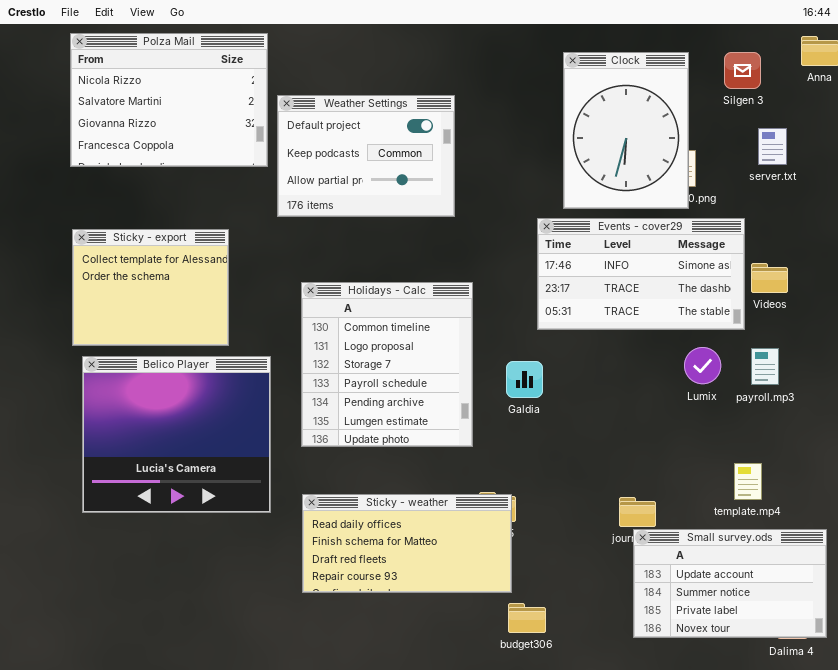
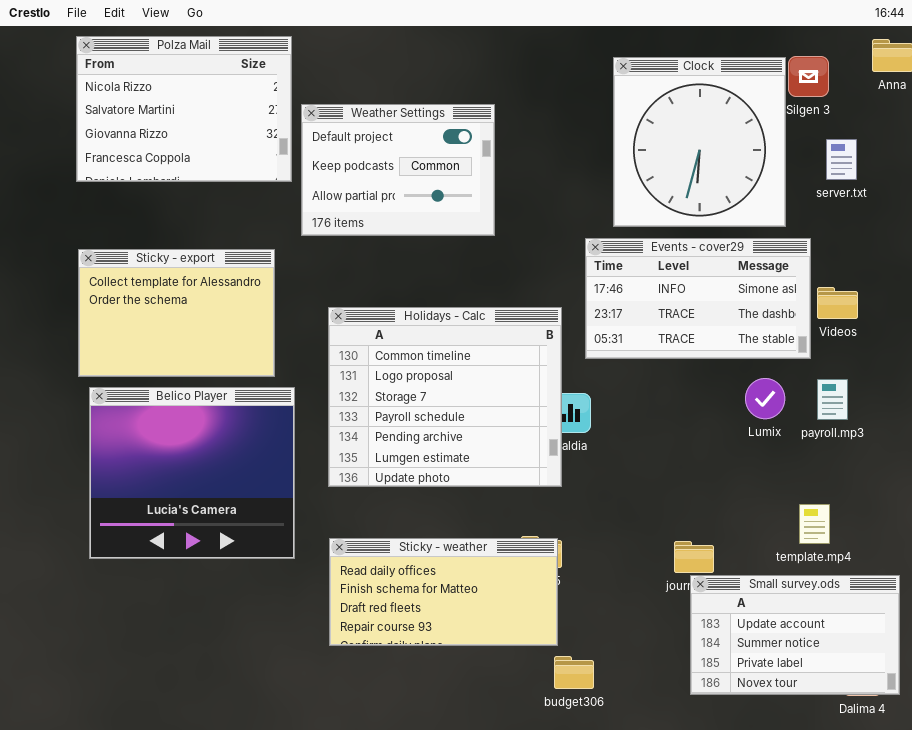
Clock: [563,52,689,209] -> [613,57,786,227], resized
Sticky - export: [72,229,229,346] -> [78,249,275,377], resized
Holidays - Calc: [301,282,473,447] -> [328,307,562,487], resized

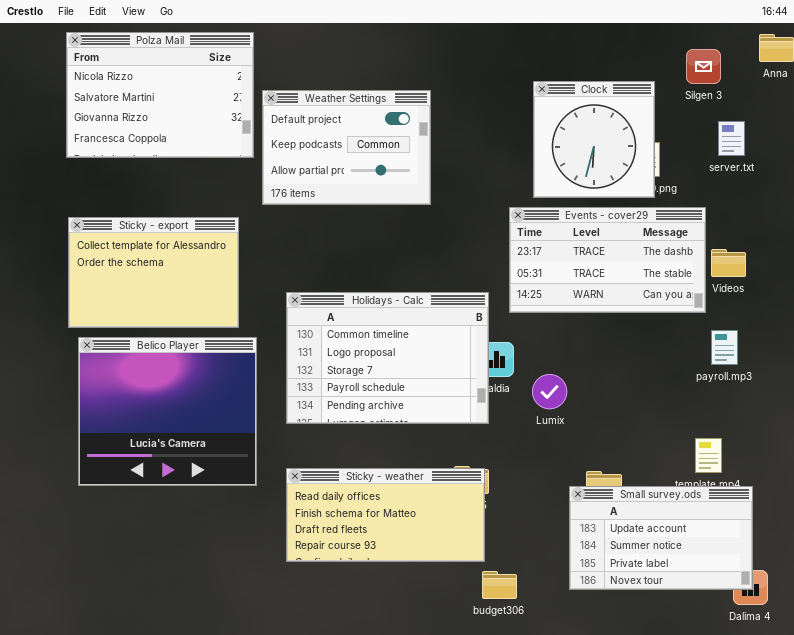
Clock: [613,57,786,227] -> [533,81,655,198], resized
Events - cover29: [585,238,811,359] -> [509,207,706,313], scrolled down 1 row
Holidays - Calc: [328,307,562,487] -> [286,292,489,424], resized
Lumix: [745,378,785,419] -> [532,374,567,409], moved
Small survey.ods: [690,575,900,695] -> [569,486,753,590], moved

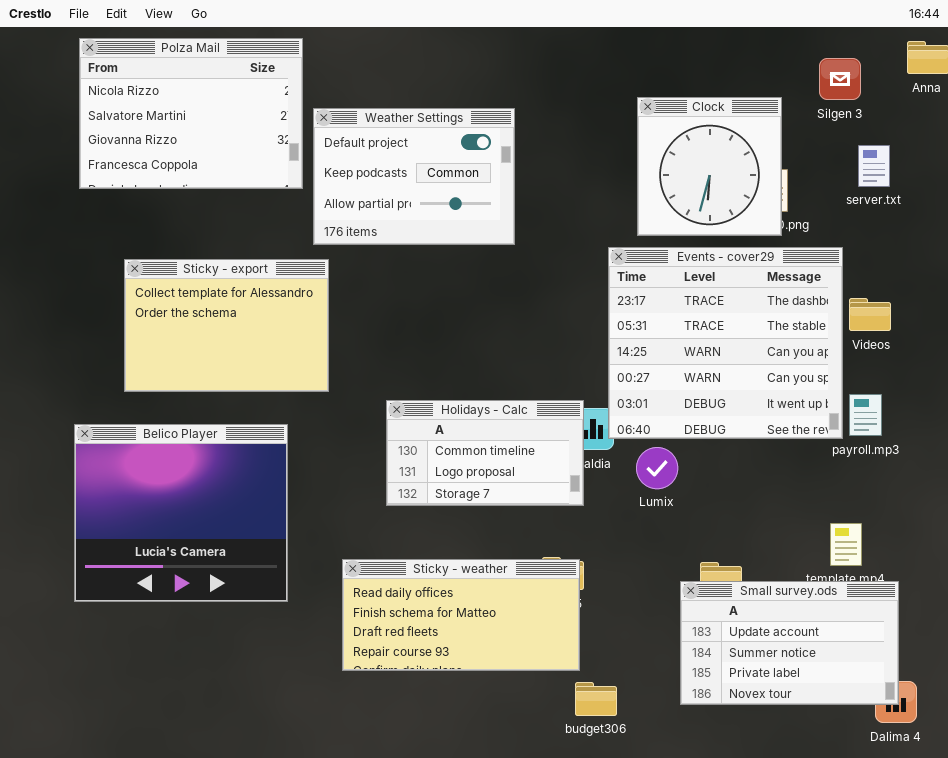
Events - cover29: [509,207,706,313] -> [608,247,843,439], resized
Sticky - export: [68,217,239,328] -> [124,259,329,392], moved
Holidays - Calc: [286,292,489,424] -> [386,400,584,506], resized
Belico Player: [78,337,257,486] -> [74,424,288,602], moved

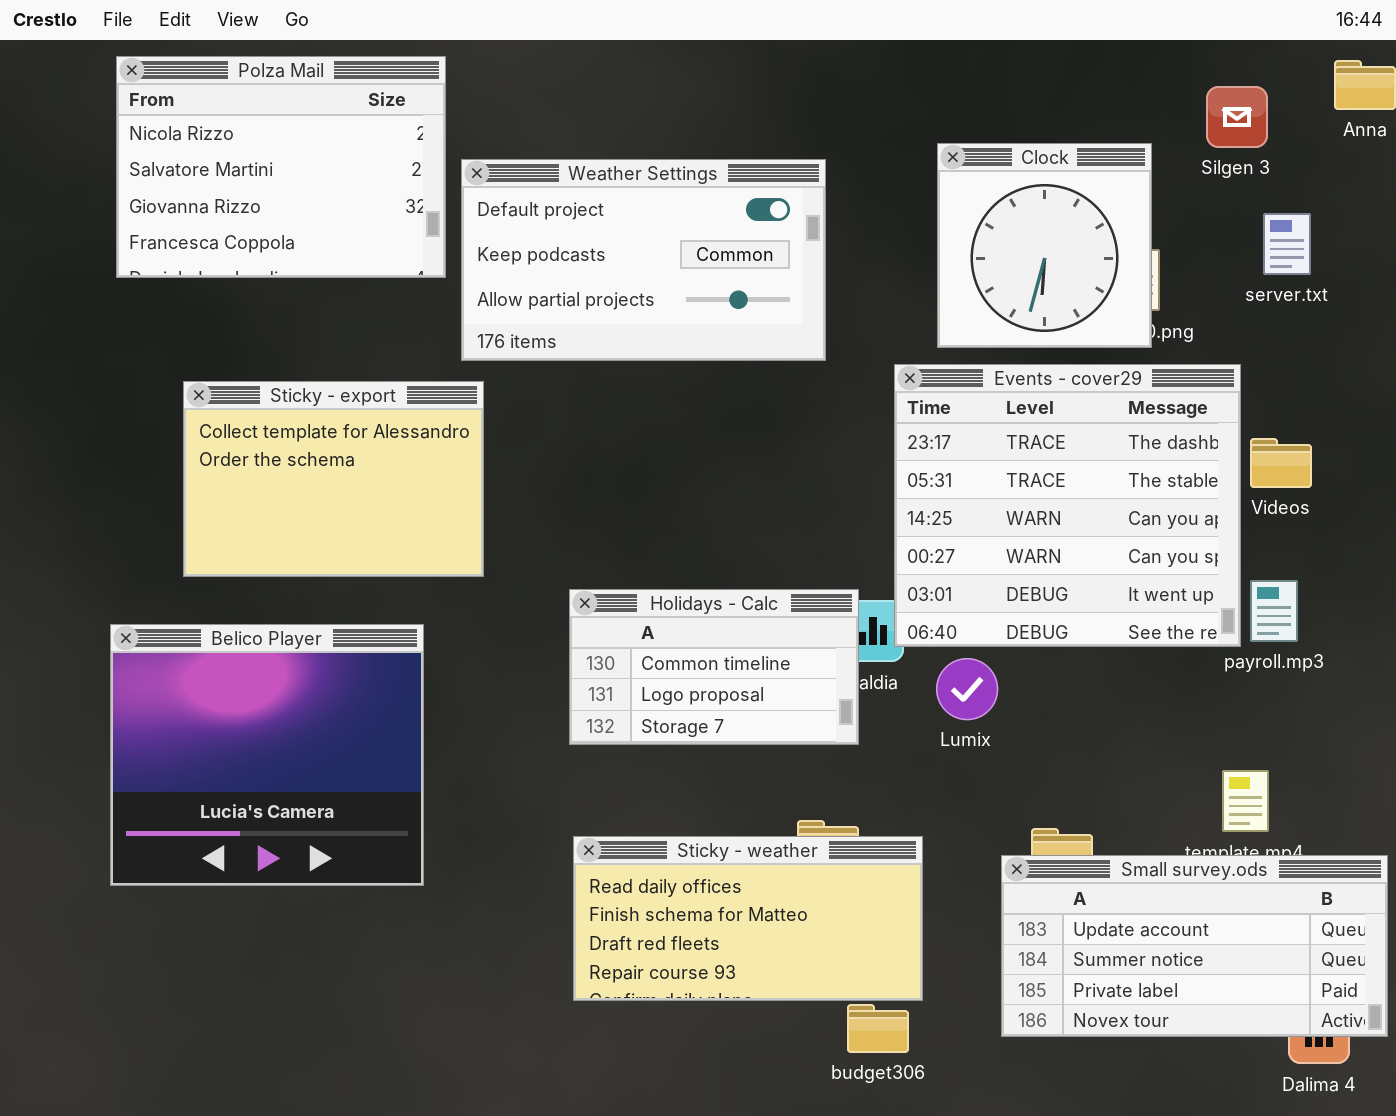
Weather Settings: [313,108,515,245] -> [461,159,826,361], resized
Sticky - weather: [342,559,580,671] -> [573,836,923,1001], moved
Small survey.ods: [680,581,899,705] -> [1001,855,1388,1037], resized

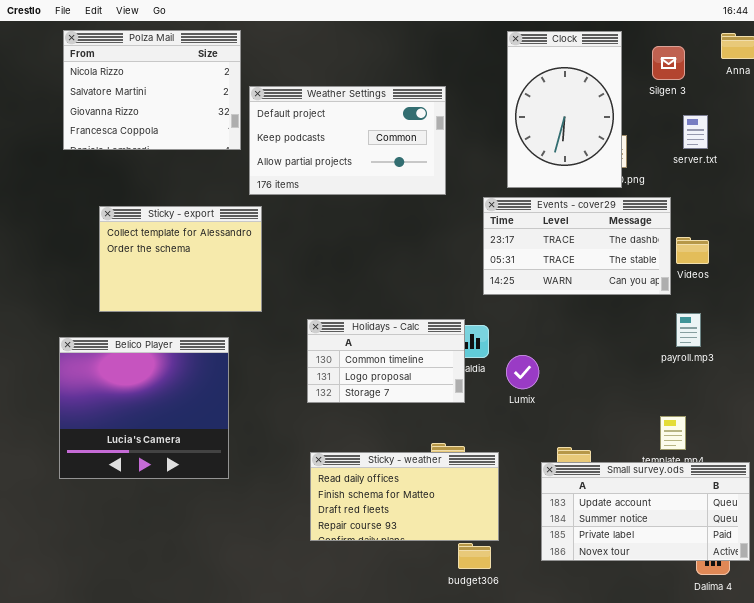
Clock: [937,143,1152,348] -> [507,31,622,188], resized
Events - cover29: [894,364,1241,647] -> [483,197,671,295], resized

